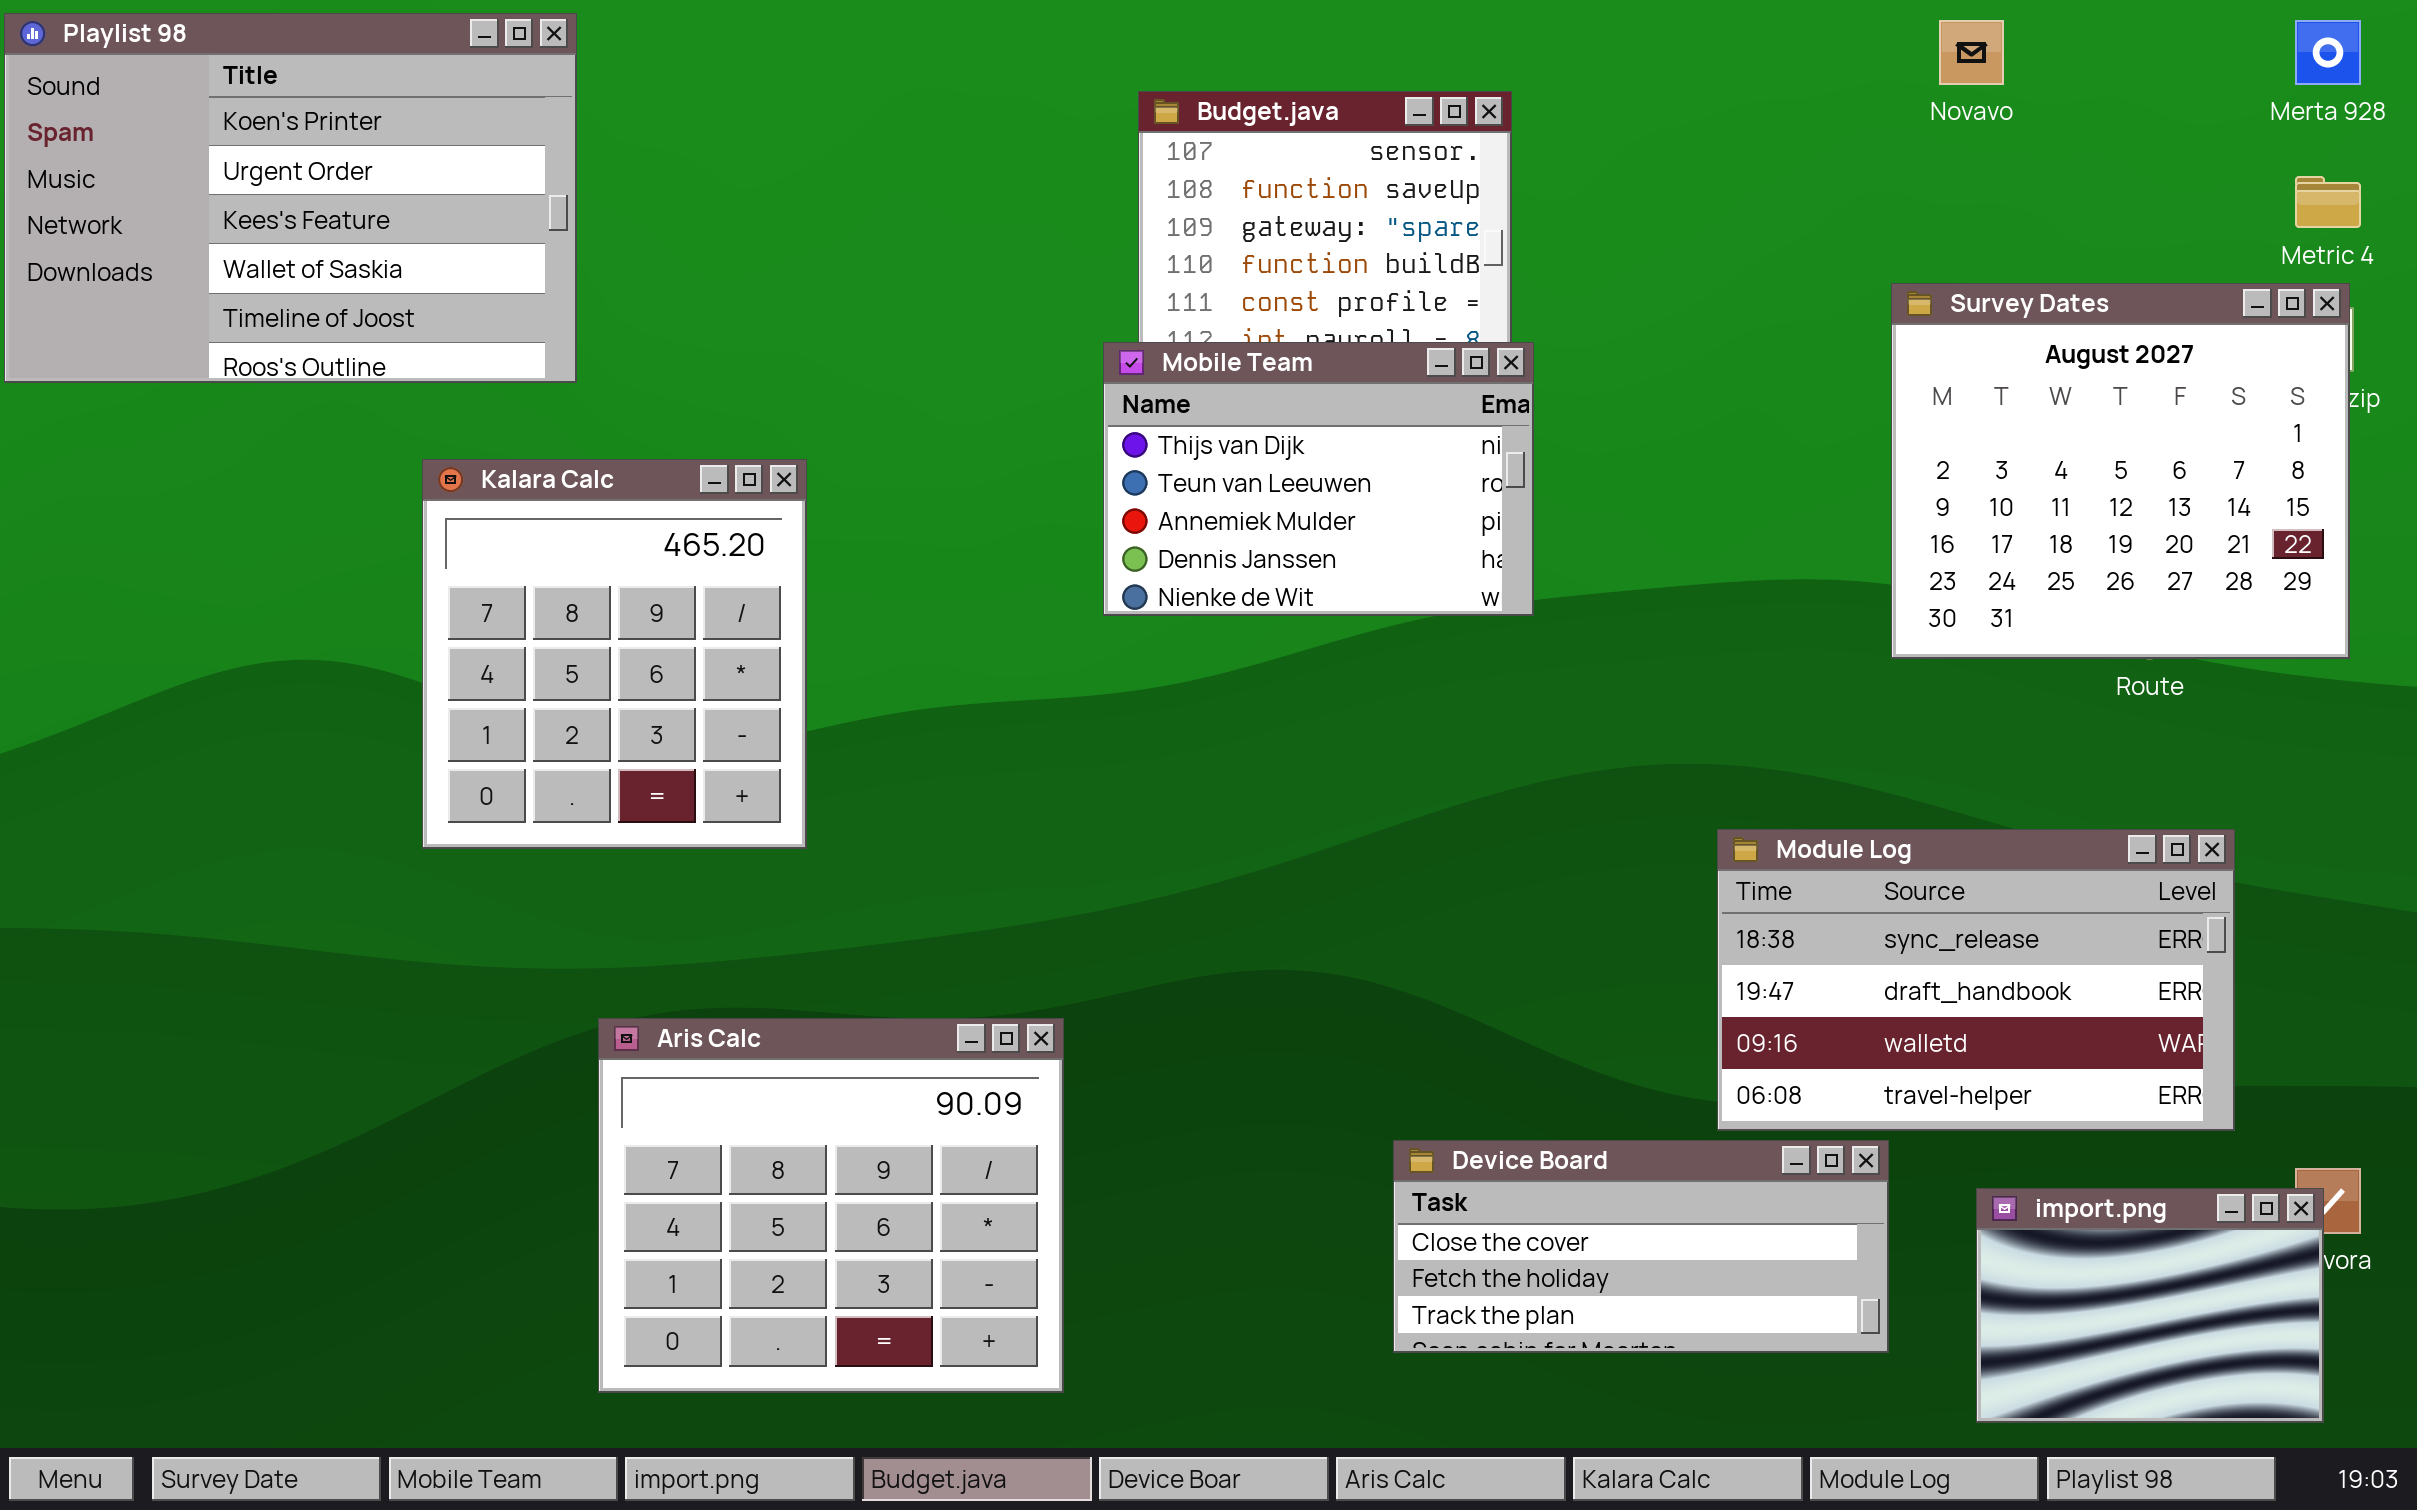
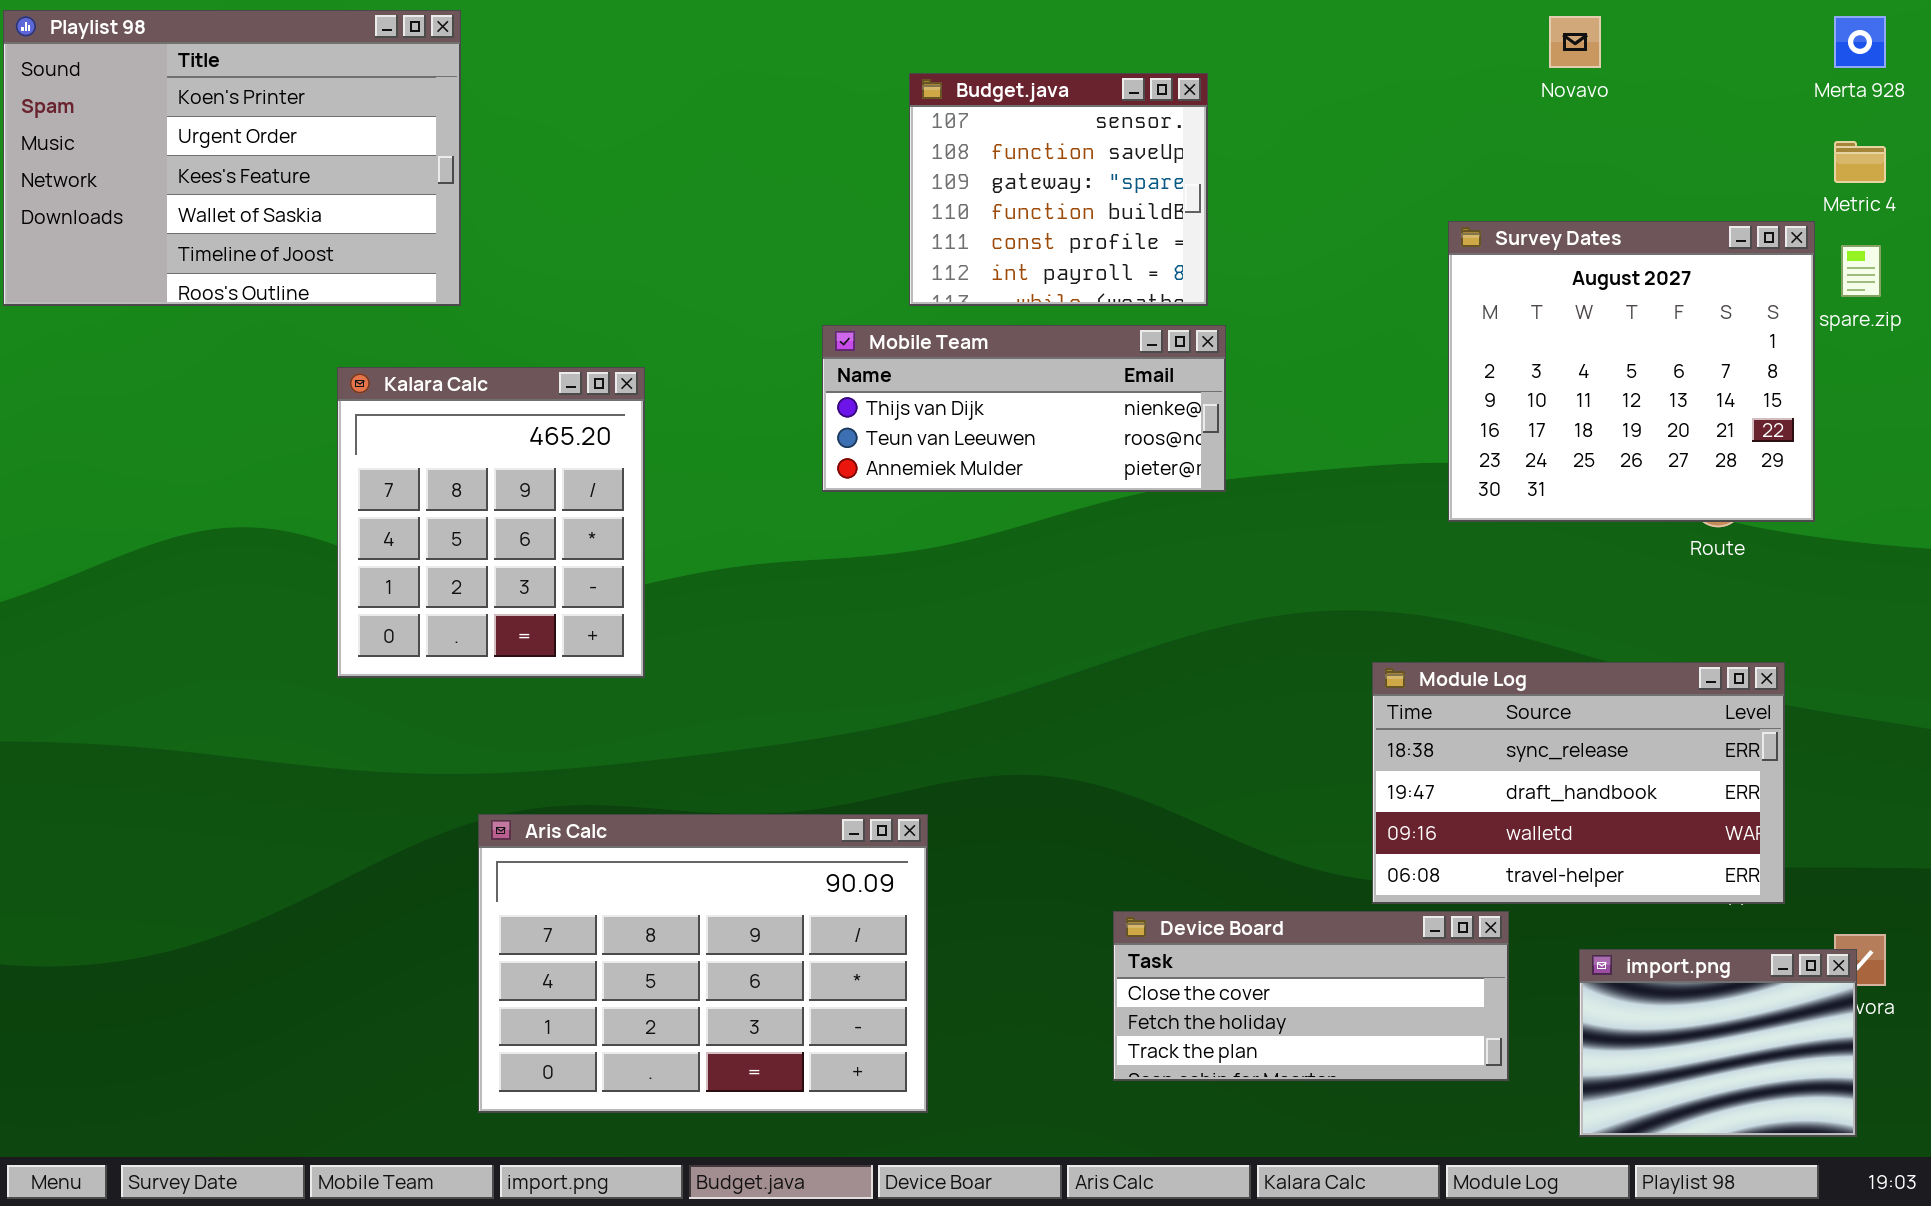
Survey Dates: [1891,283,2350,659] -> [1448,221,1815,522], moved
Mobile Team: [1103,342,1534,616] -> [822,325,1226,492], resized
Aris Calc: [598,1018,1064,1393] -> [478,814,928,1113], resized

